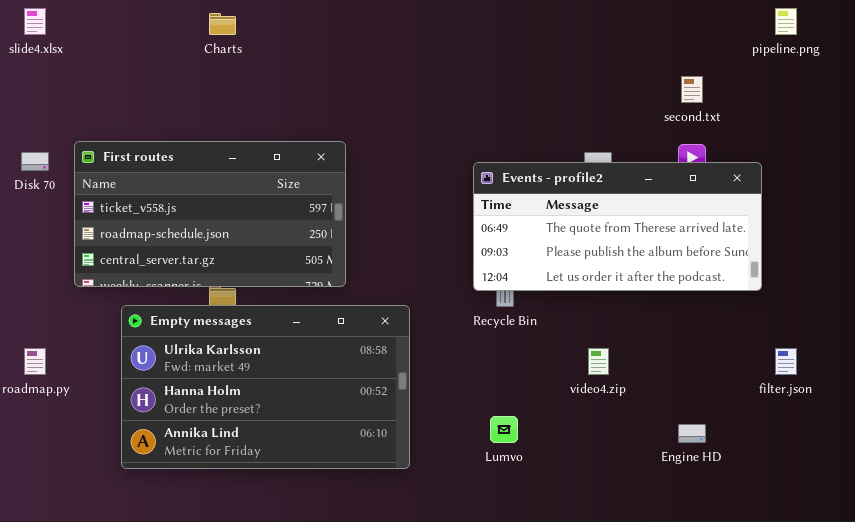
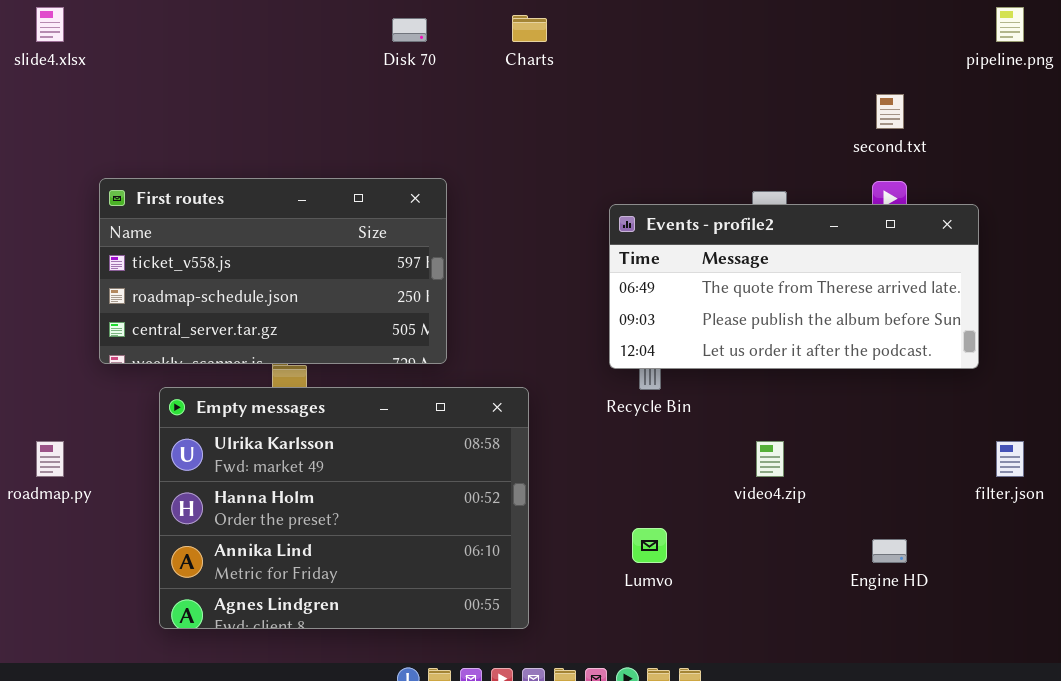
Charts: [209,13,236,35] -> [512,15,547,42], moved
Disk 70: [21,152,49,171] -> [392,18,427,42], moved
Empty messages: [121,305,410,469] -> [159,387,529,629], resized

